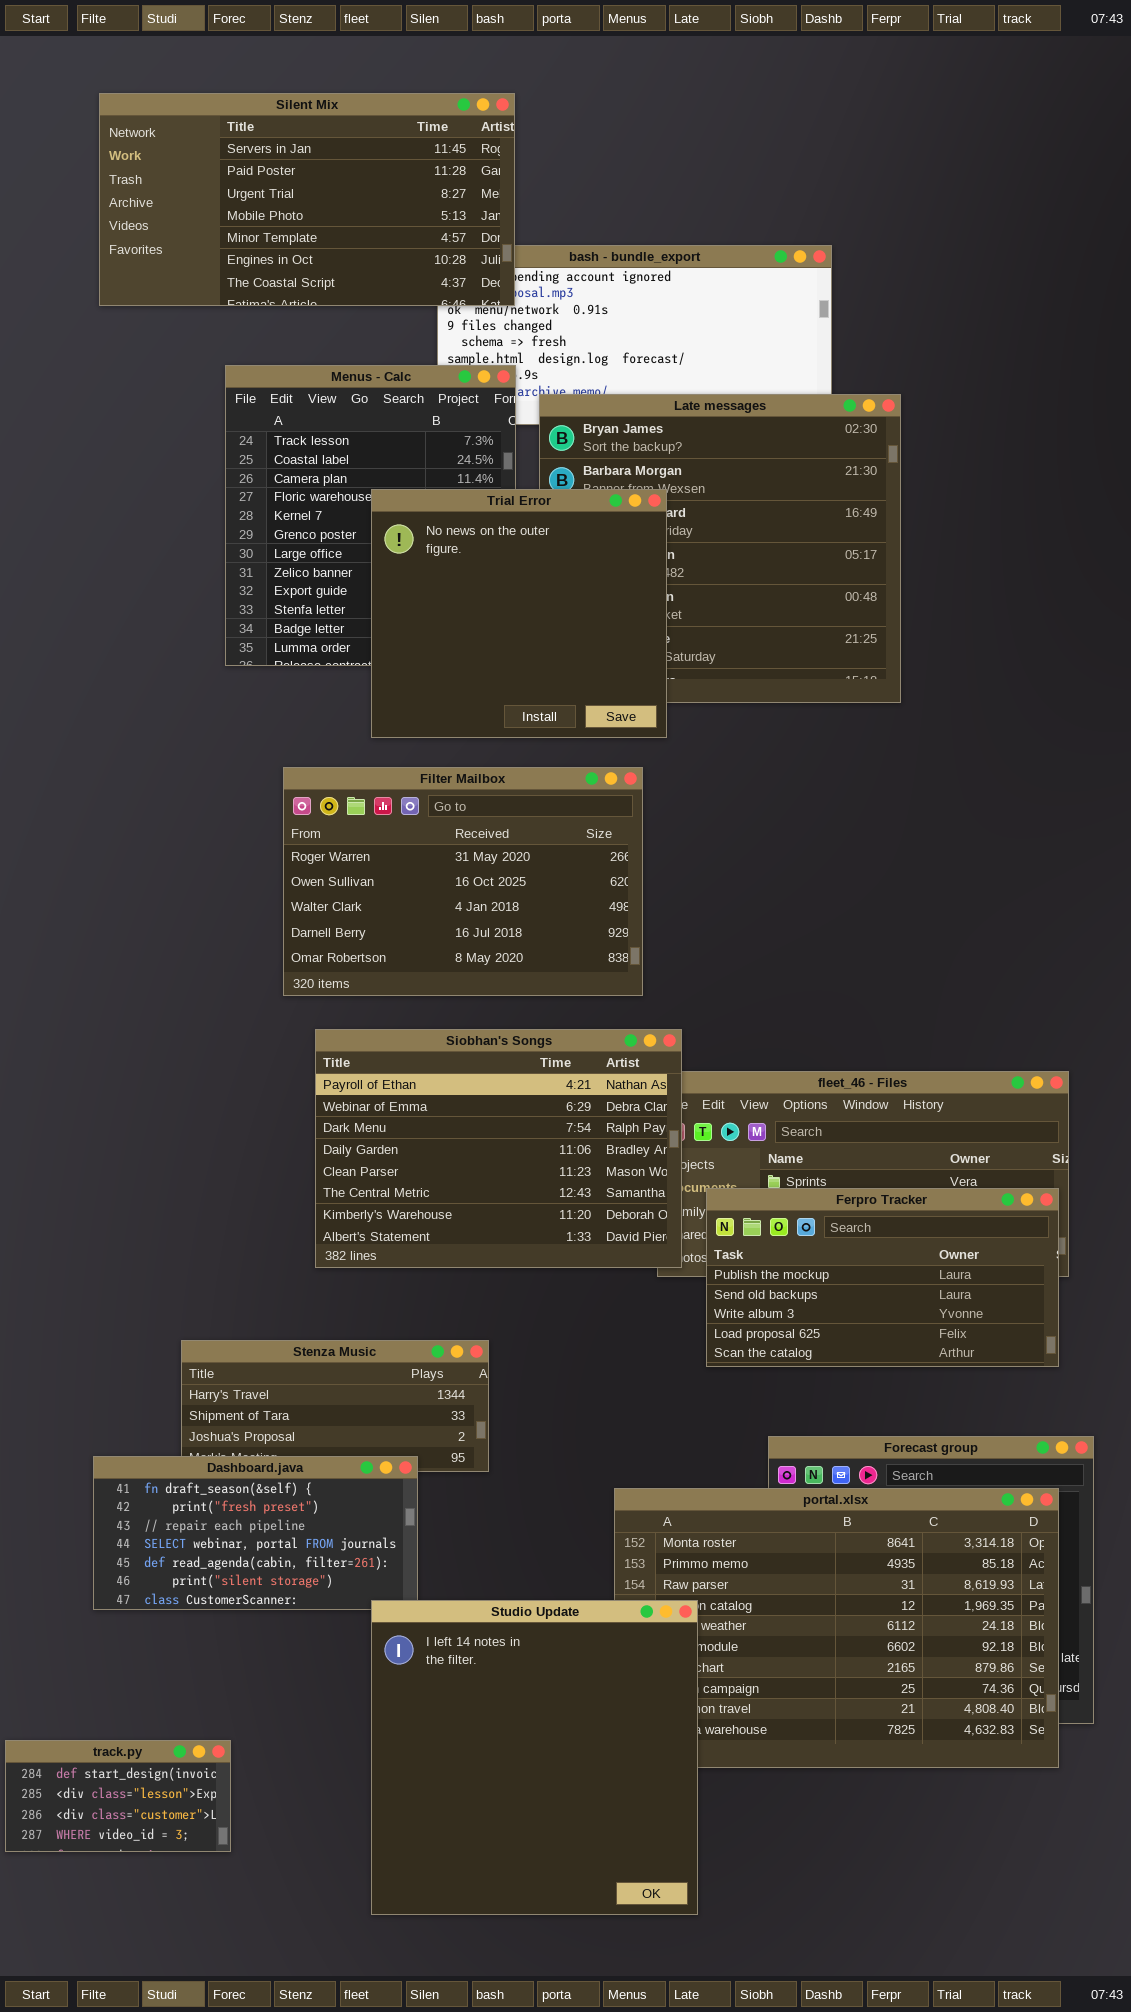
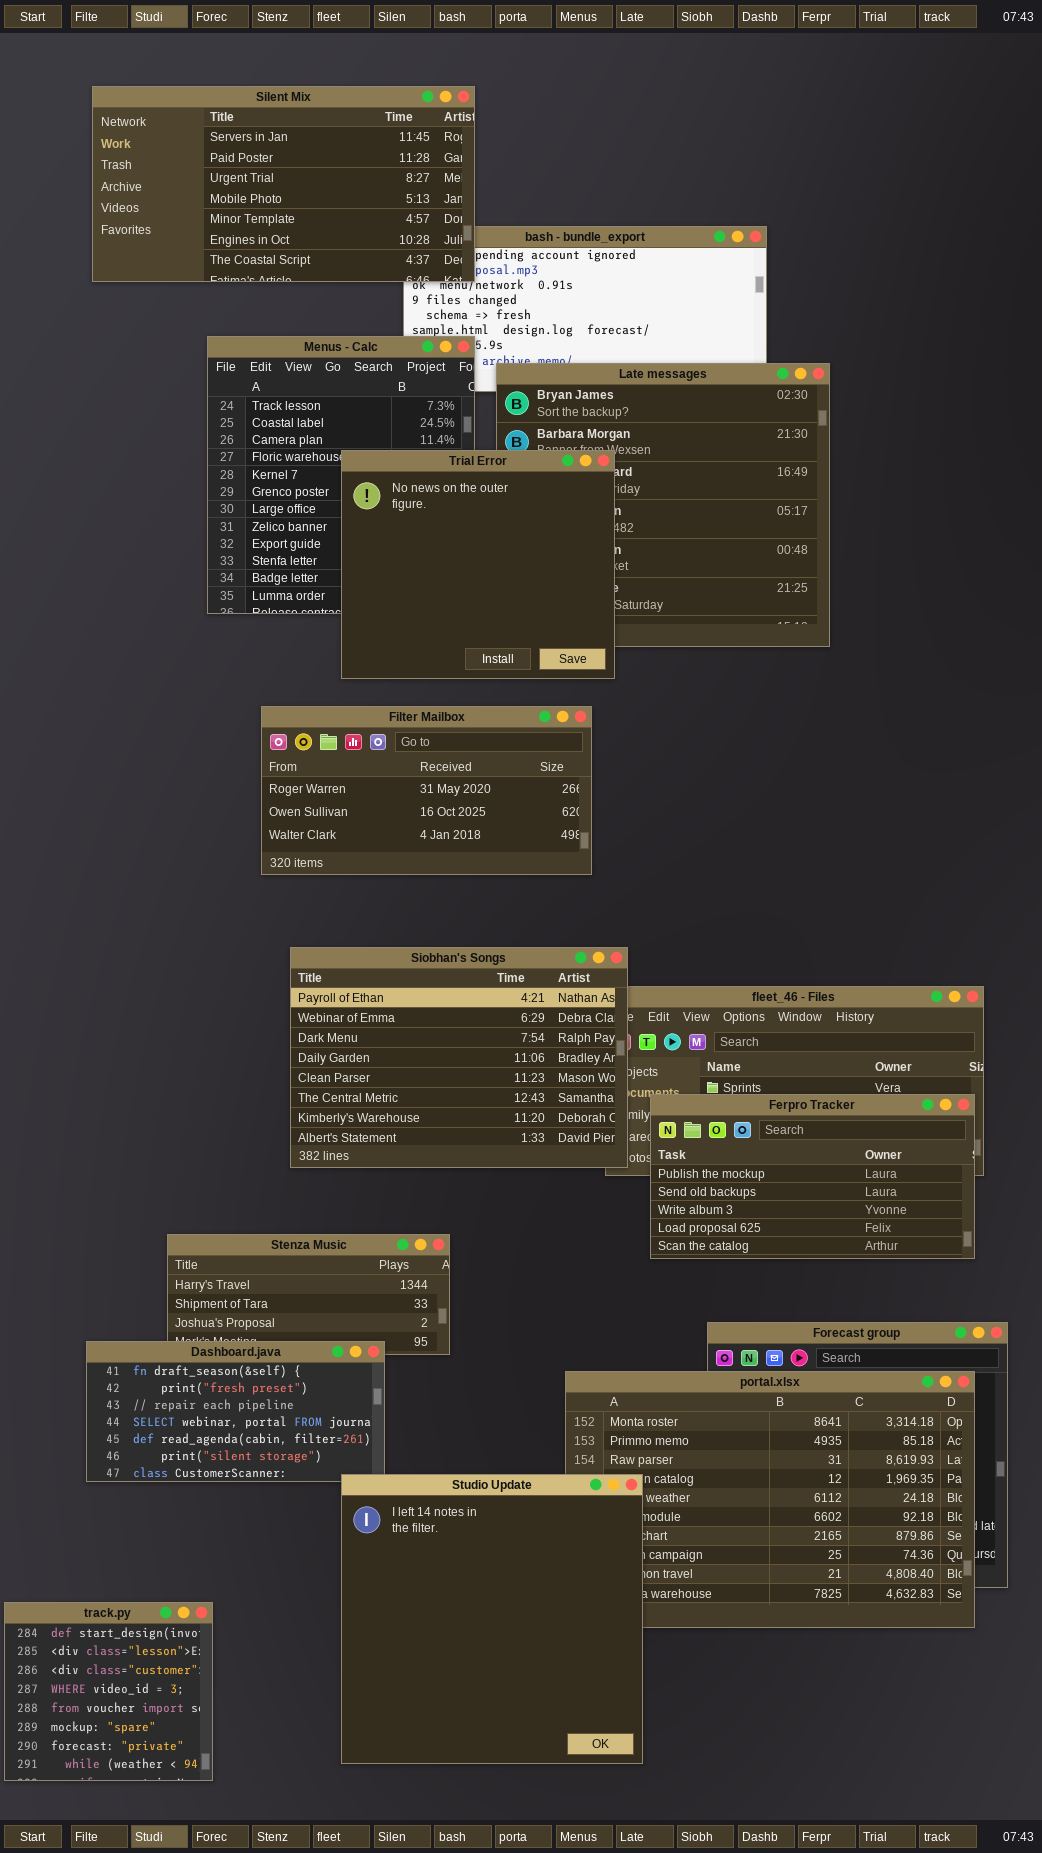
Filter Mailbox: [283,767,643,996] -> [261,706,592,875], resized
track.py: [5,1740,231,1852] -> [4,1602,213,1781], resized

